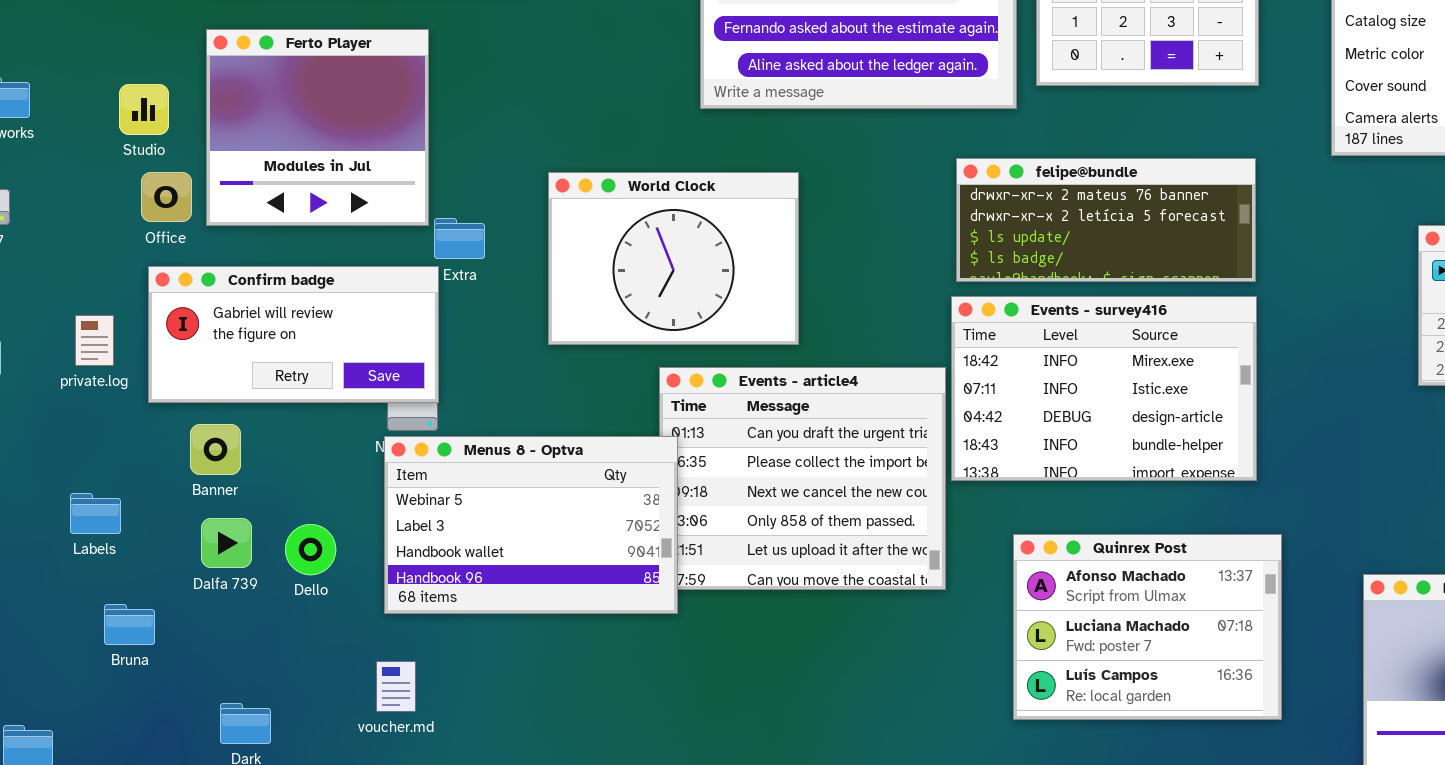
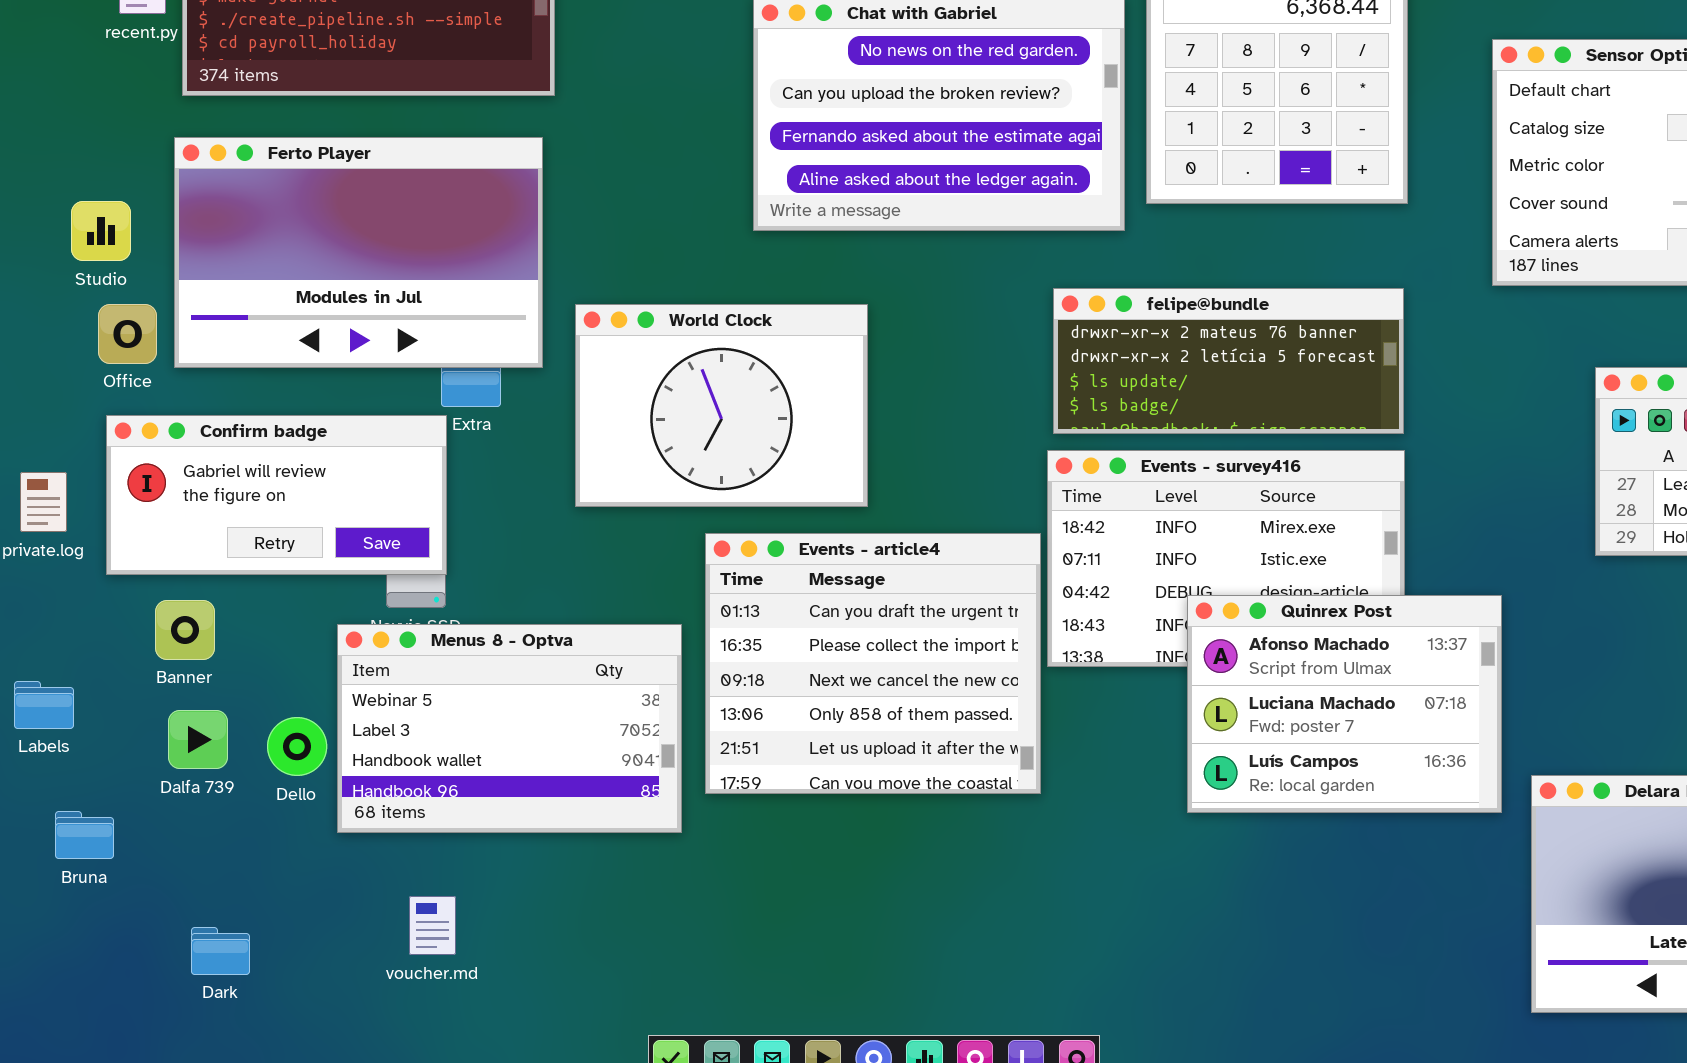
Ferto Player: [206,29,429,226] -> [174,137,543,368], resized
Menus 8 - Optva: [384,436,678,614] -> [337,624,682,833], moved
Quinrex Post: [1013,534,1282,720] -> [1187,595,1502,813], moved
voucher.md: [376,661,416,712] -> [409,896,456,955], moved

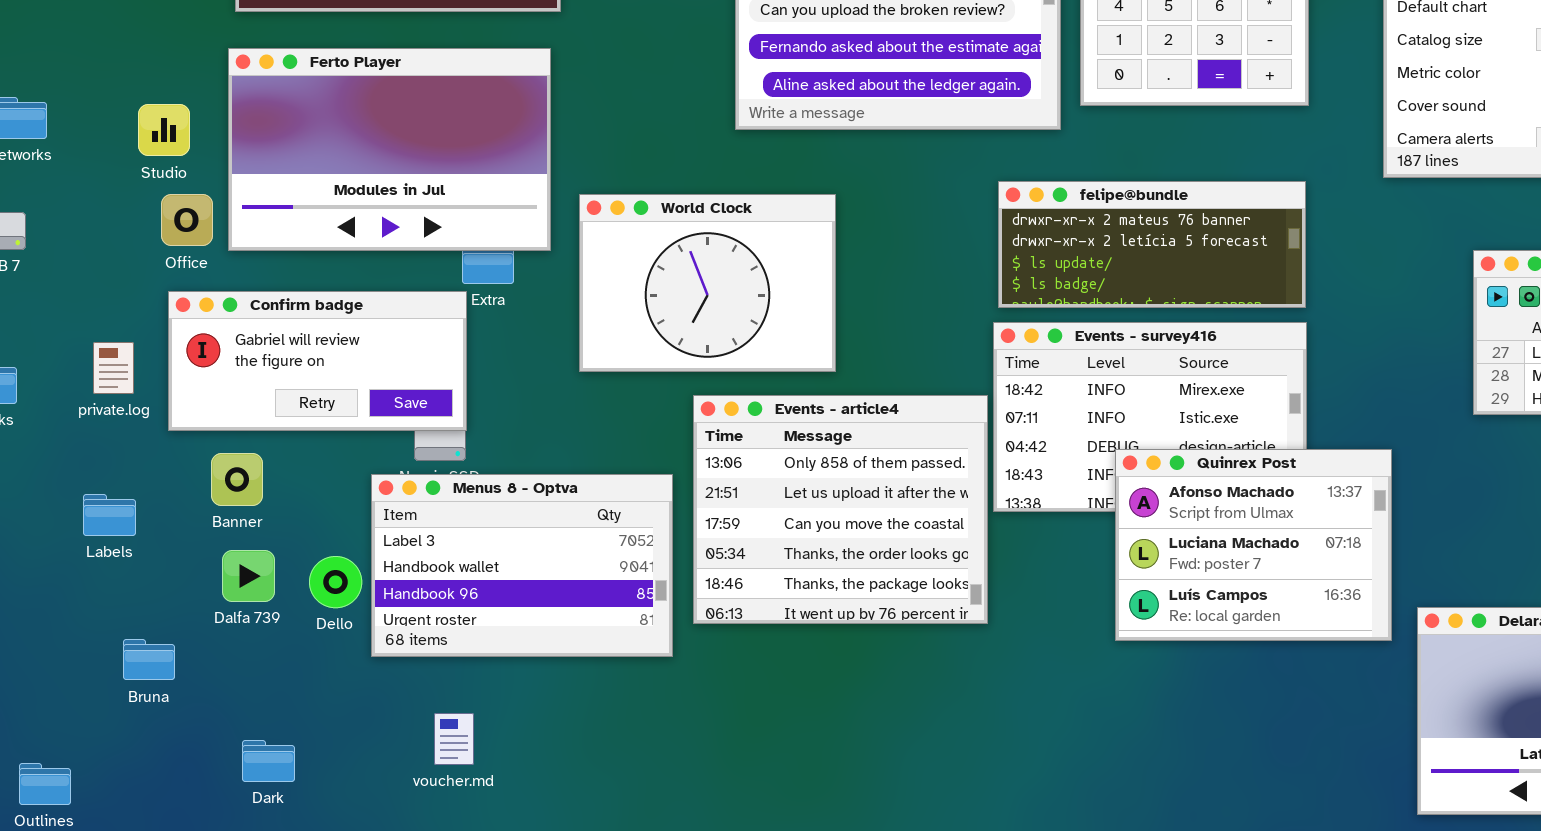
Events - article4: [705,533,1041,794] -> [693,395,988,624], scrolled down 3 rows
Menus 8 - Optva: [337,624,682,833] -> [371,474,673,657], scrolled down 1 row
Labels: [14,681,74,729] -> [83,494,136,536], moved

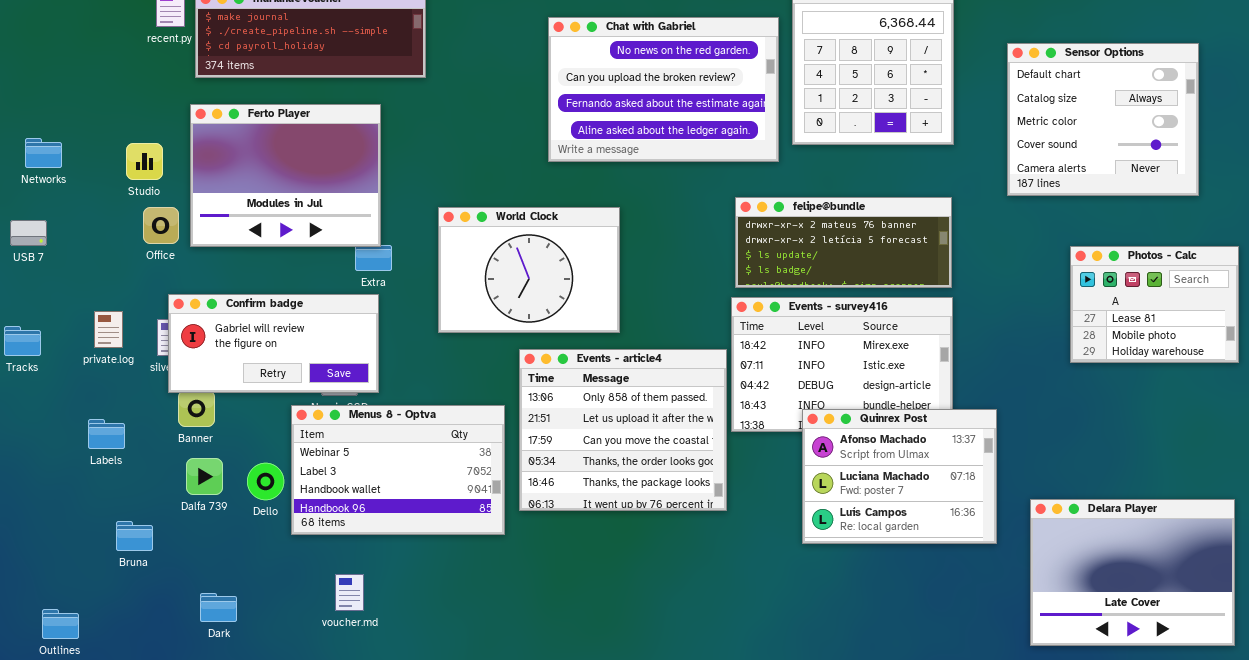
Ferto Player: [228,48,551,251] -> [190,104,381,247], resized
Confirm badge: [168,291,467,431] -> [168,294,379,393], moved
Quinrex Post: [1115,449,1392,641] -> [802,409,997,544], moved
Menus 8 - Optva: [371,474,673,657] -> [291,405,505,535], scrolled up 1 row

